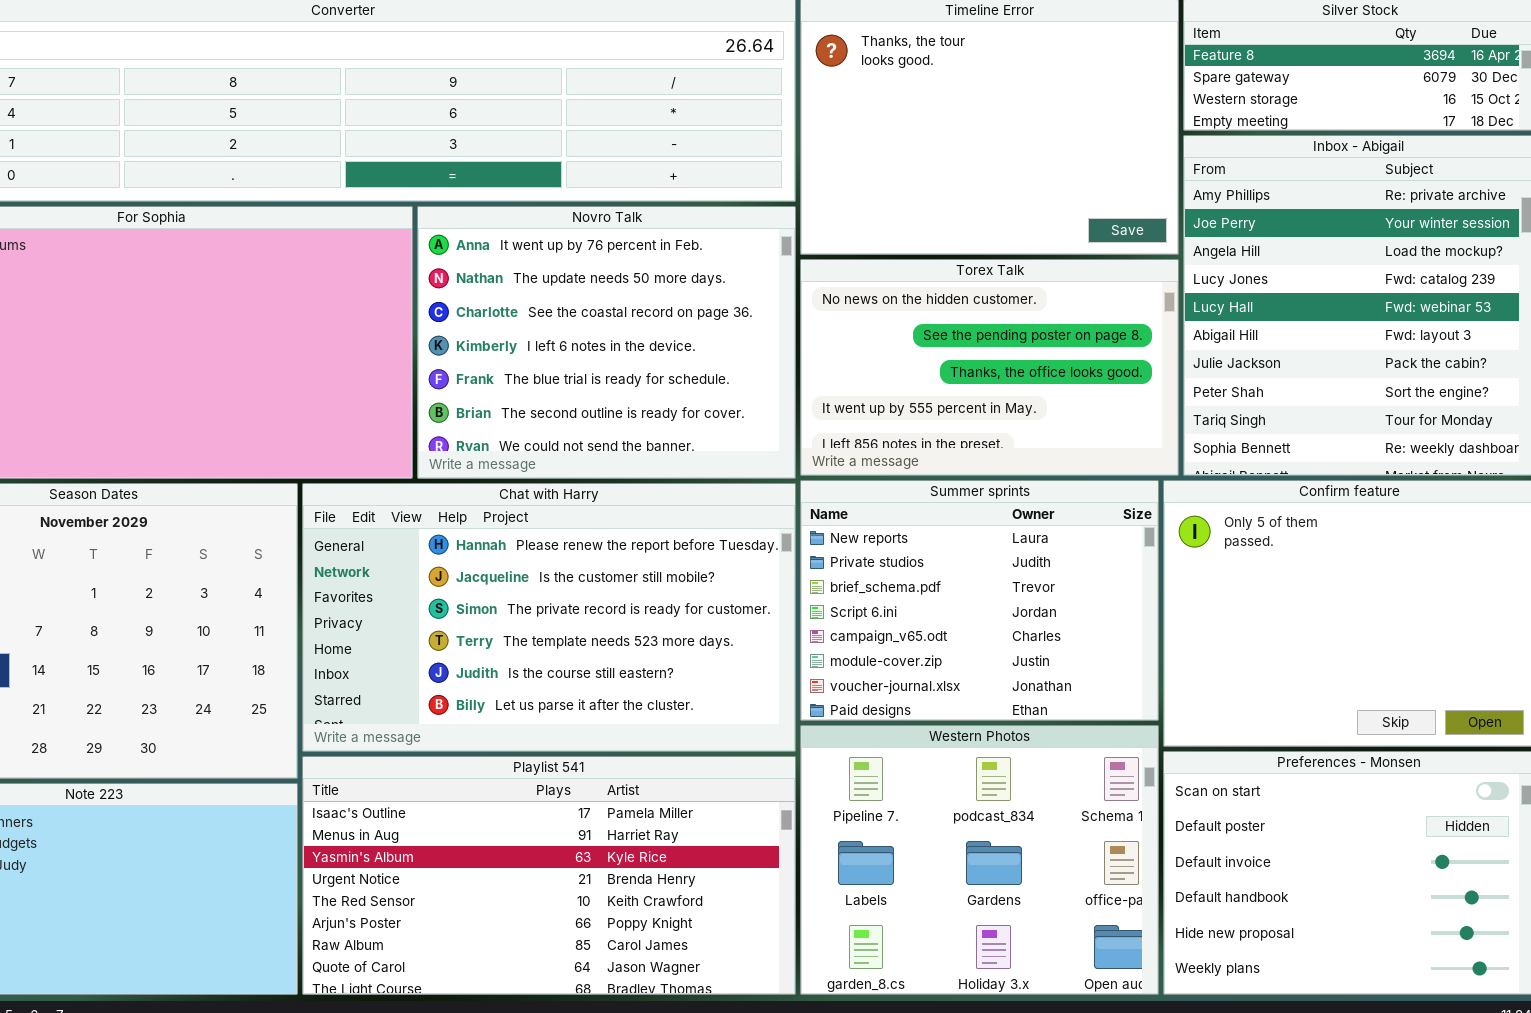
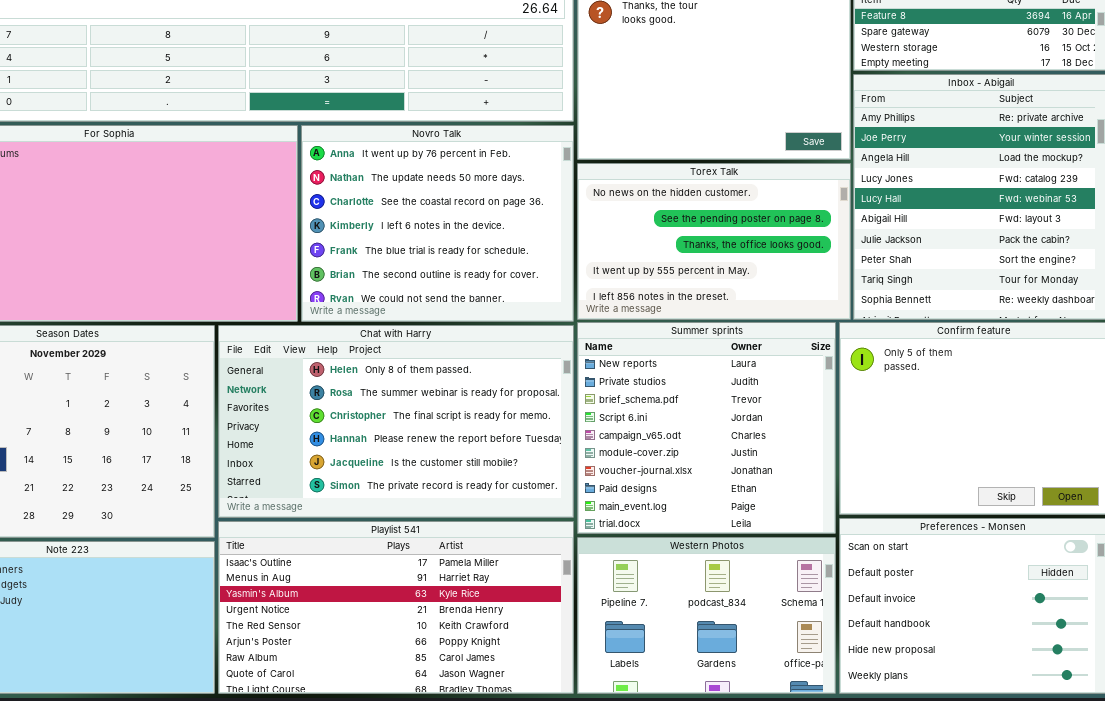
Summer sprints: [800,480,1159,721] -> [577,322,836,534], resized
Chat with Harry: [302,483,796,752] -> [218,325,574,518], scrolled up 3 rows
Western Photos: [800,725,1159,995] -> [577,537,836,694], resized

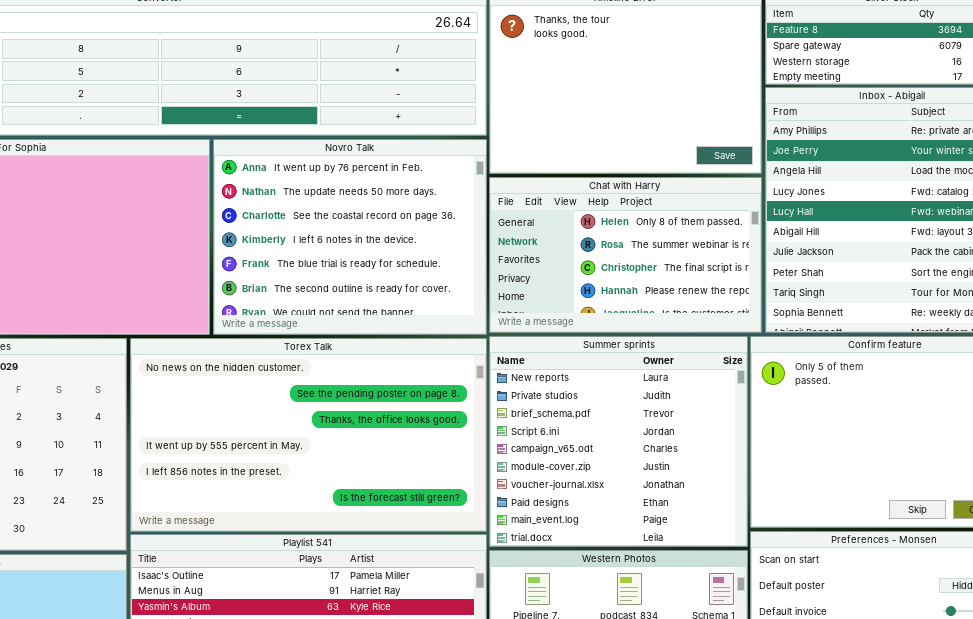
Torex Talk: [577,163,851,320] -> [130,338,487,532], moved, resized
Chat with Harry: [218,325,574,518] -> [489,177,762,333], moved, resized

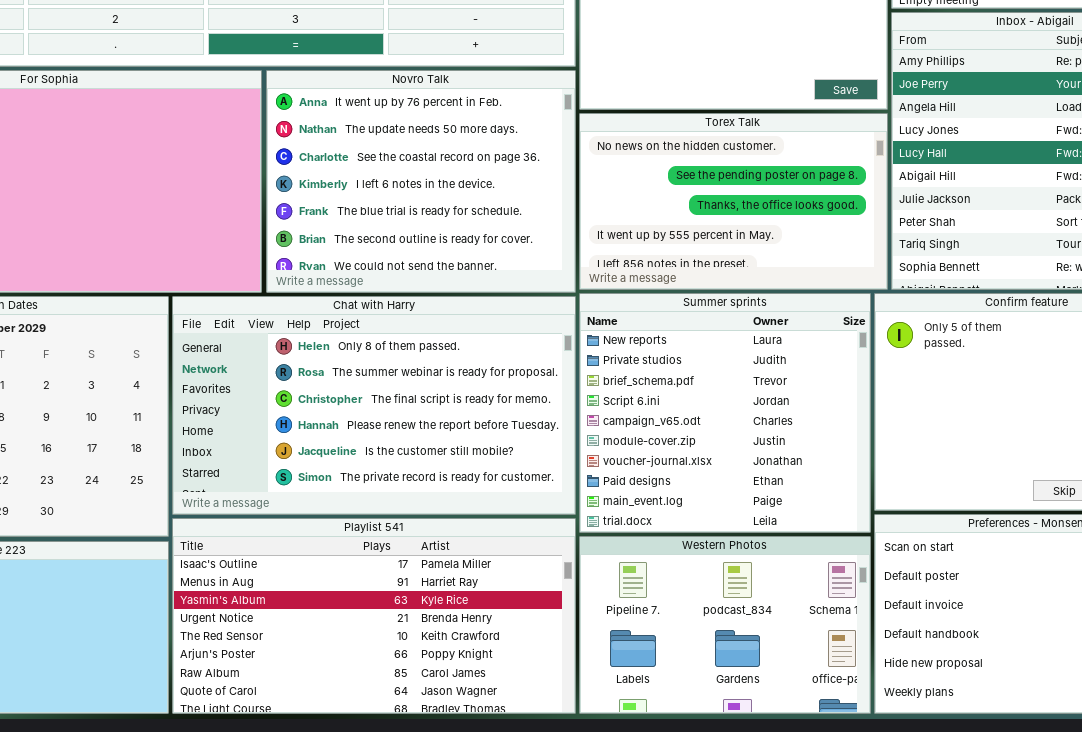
Chat with Harry: [489,177,762,333] -> [172,296,576,515], moved, resized
Torex Talk: [130,338,487,532] -> [579,113,888,290], moved, resized

